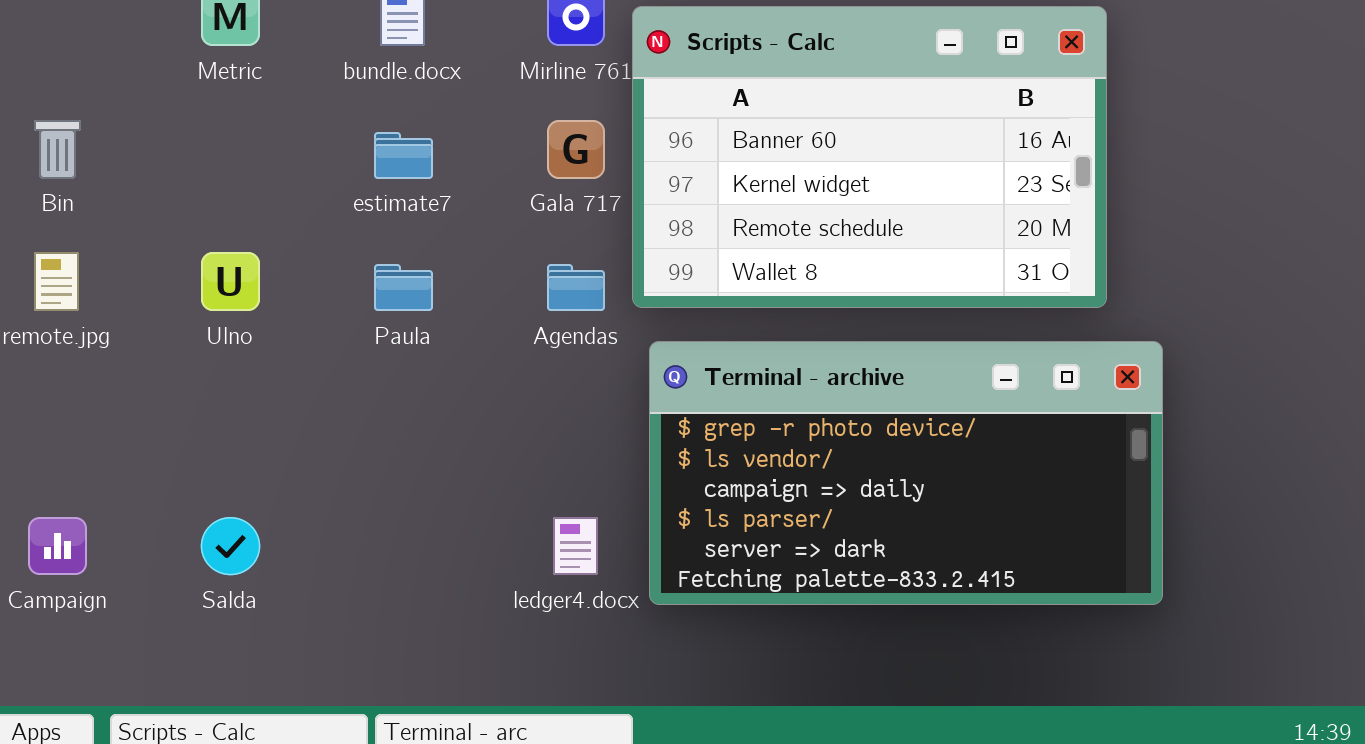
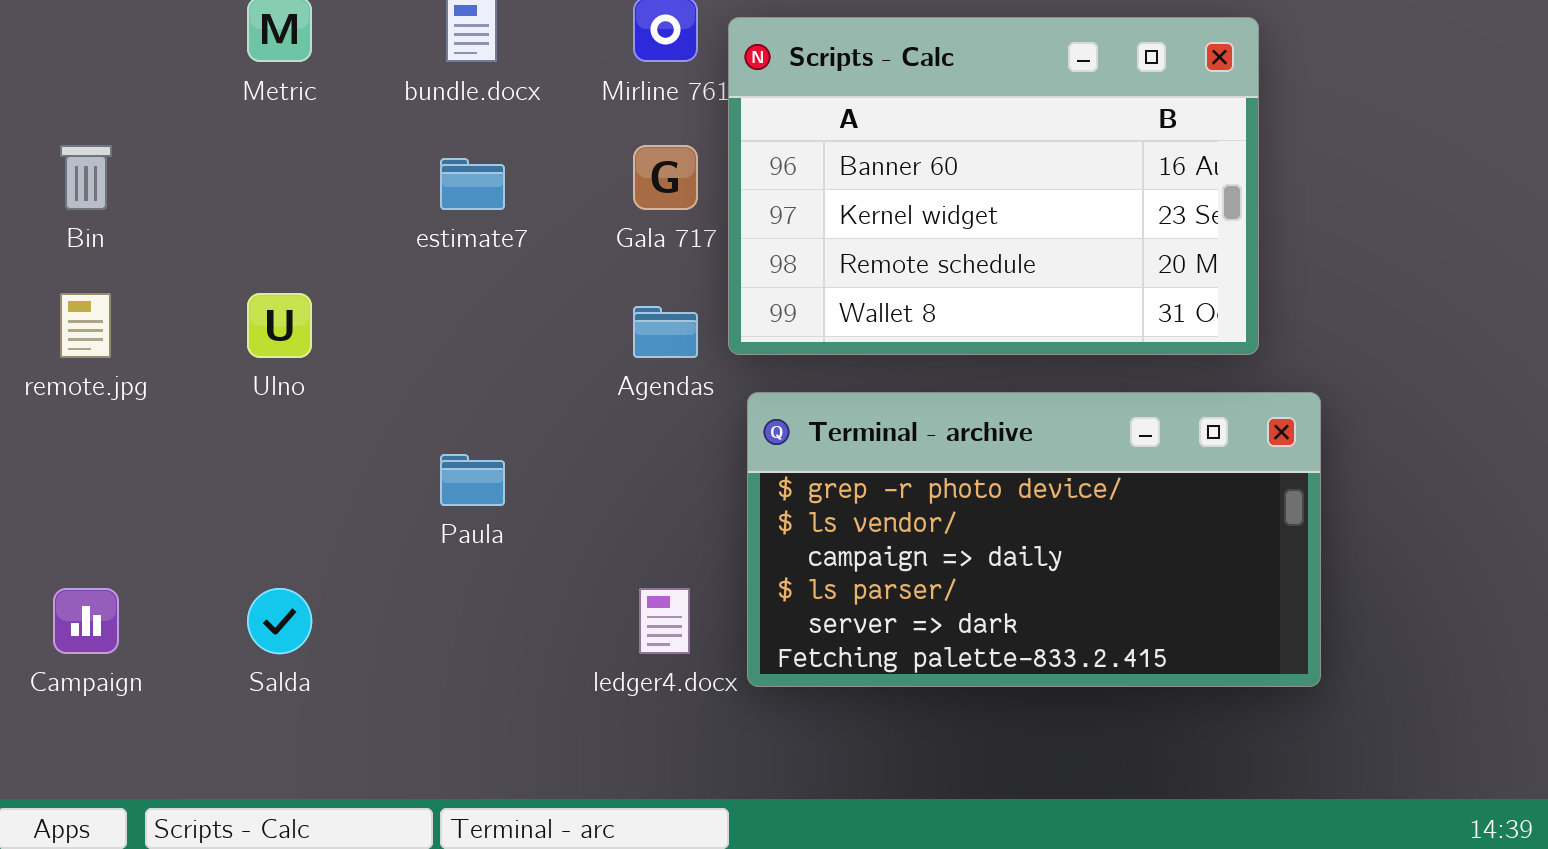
Paula: [374,264,433,311] -> [440,454,505,506], moved

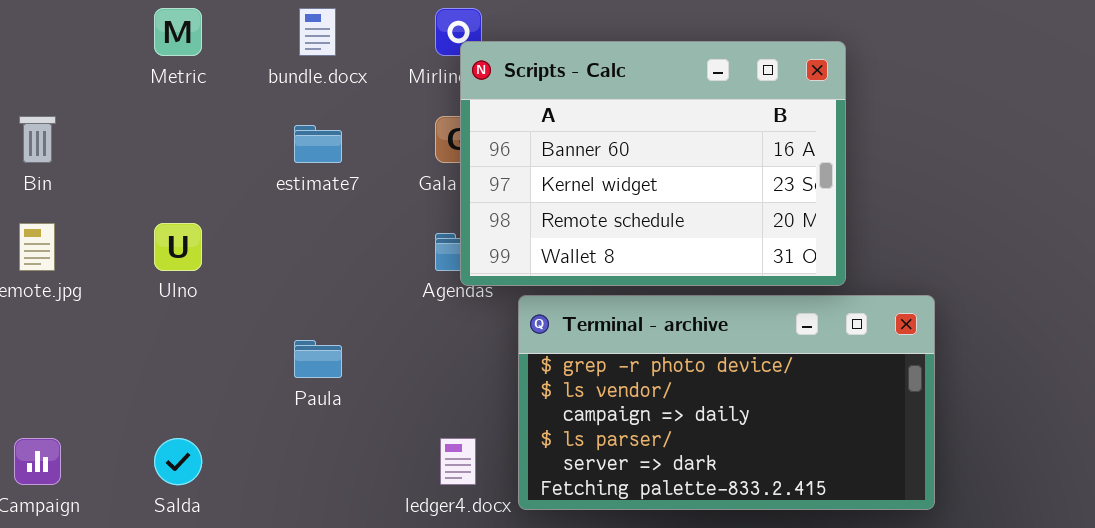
Scripts - Calc: [728,17,1259,355] -> [460,41,846,286], moved

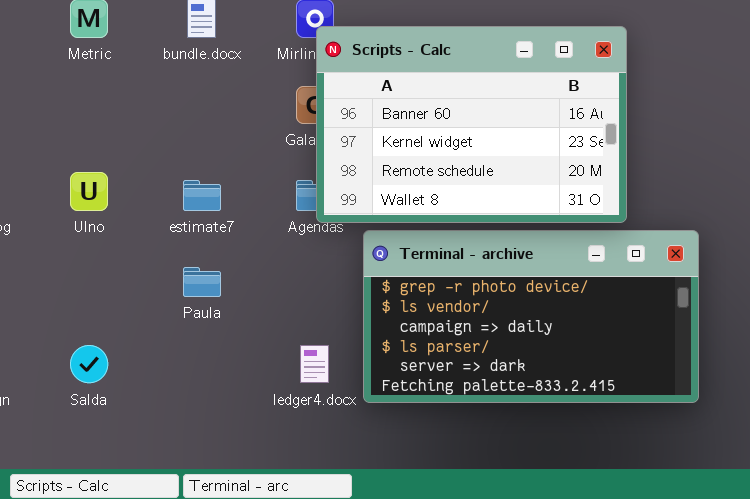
estimate7: [294,125,342,163] -> [183,180,221,211], moved

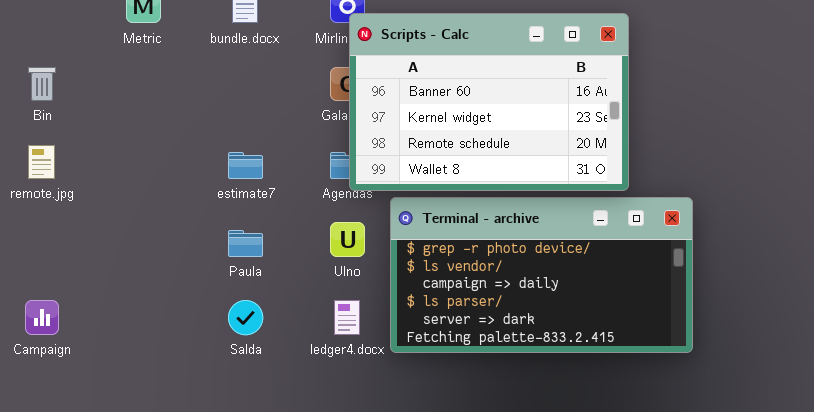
Ulno: [70,172,108,211] -> [330,222,365,257], moved
Salda: [70,345,108,383] -> [228,300,263,335], moved

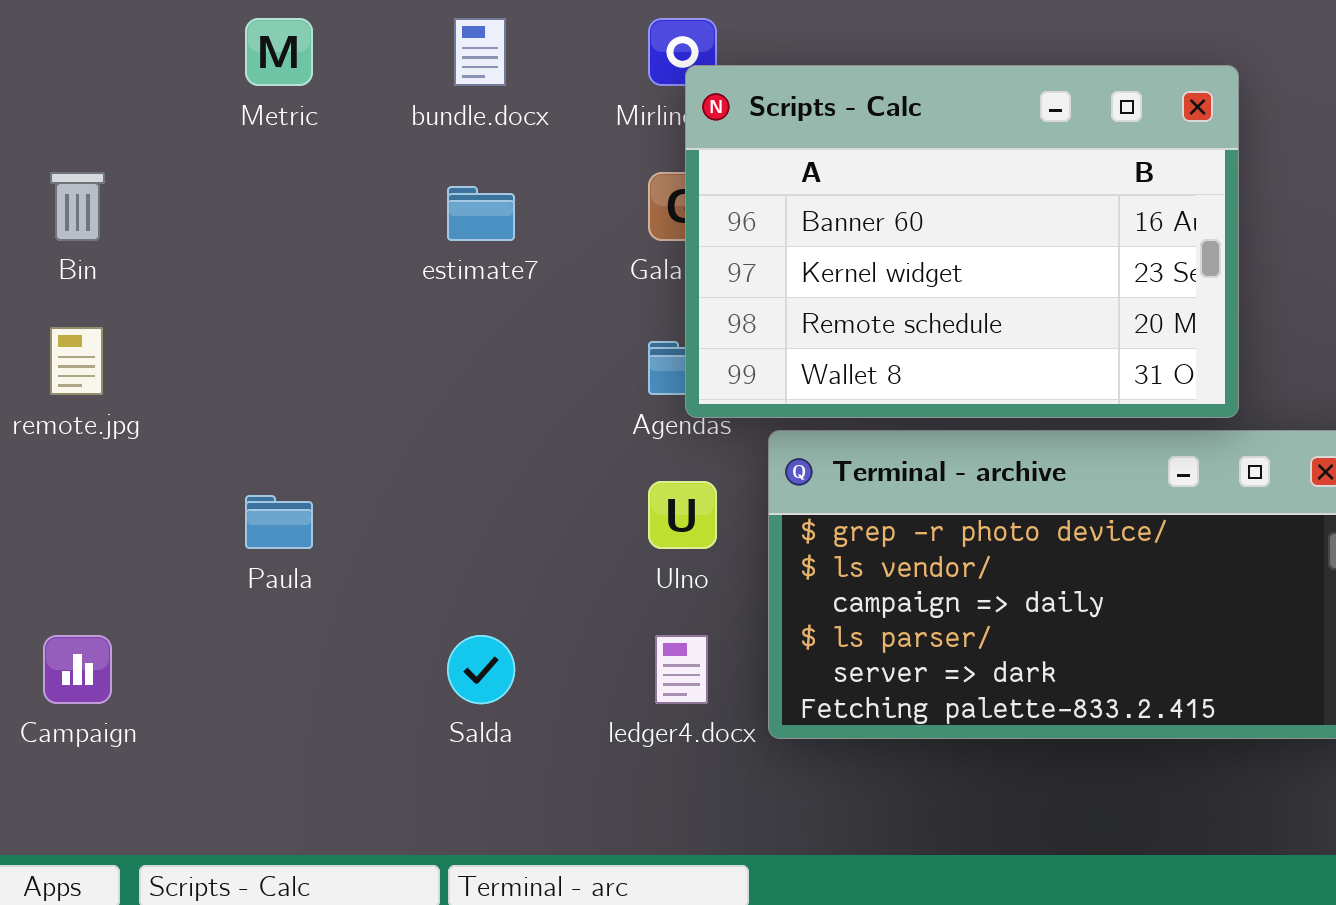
estimate7: [228,152,263,179] -> [447,186,515,241], moved
Paula: [228,230,263,257] -> [245,495,313,549], moved

